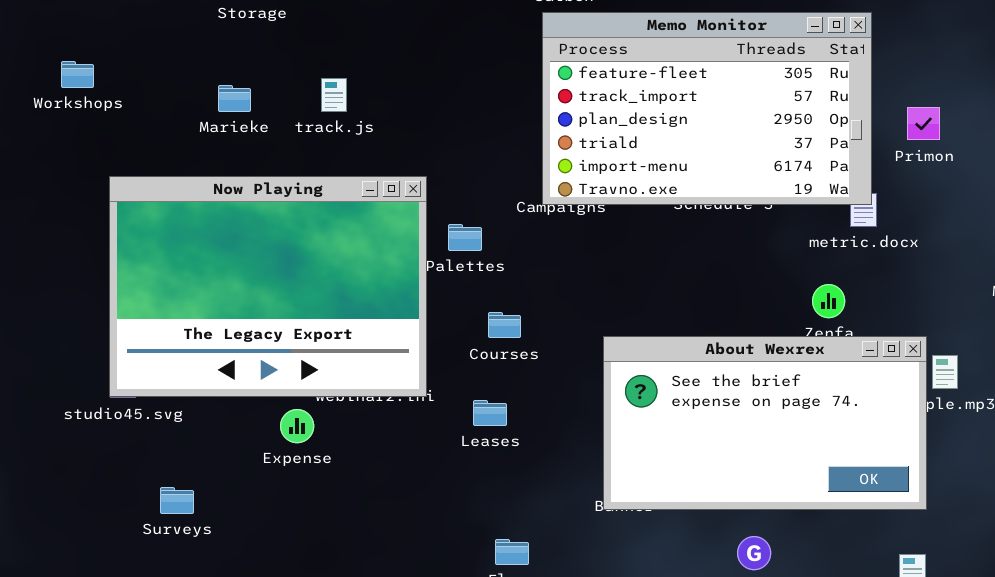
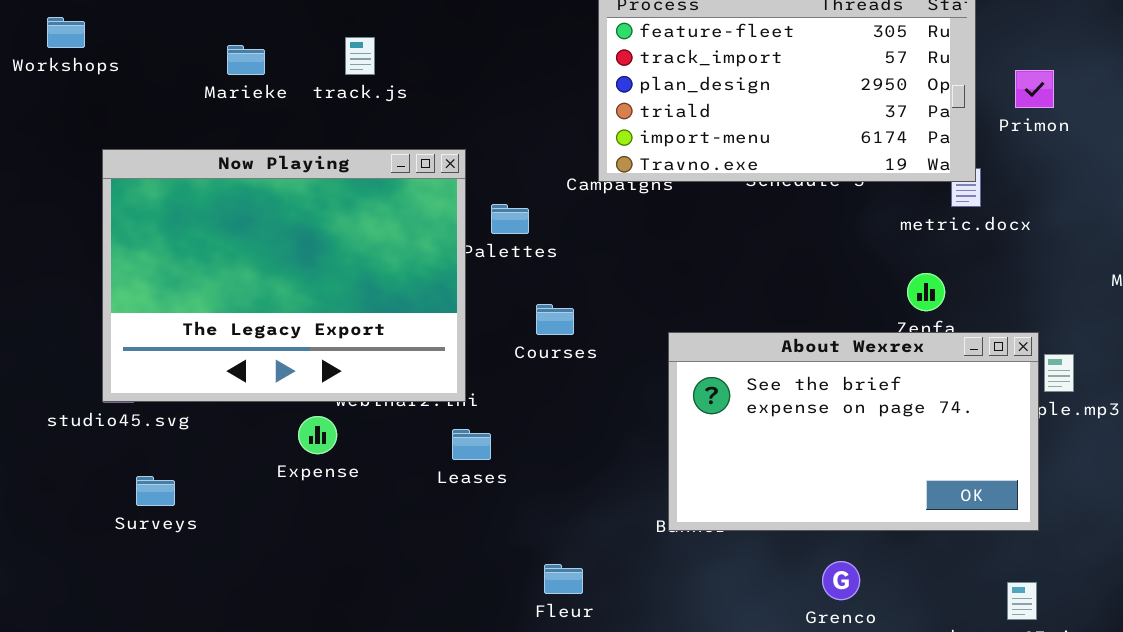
Leases: [473,400,507,426] -> [452,429,491,460], moved
Surveys: [160,487,194,514] -> [136,476,175,506], moved

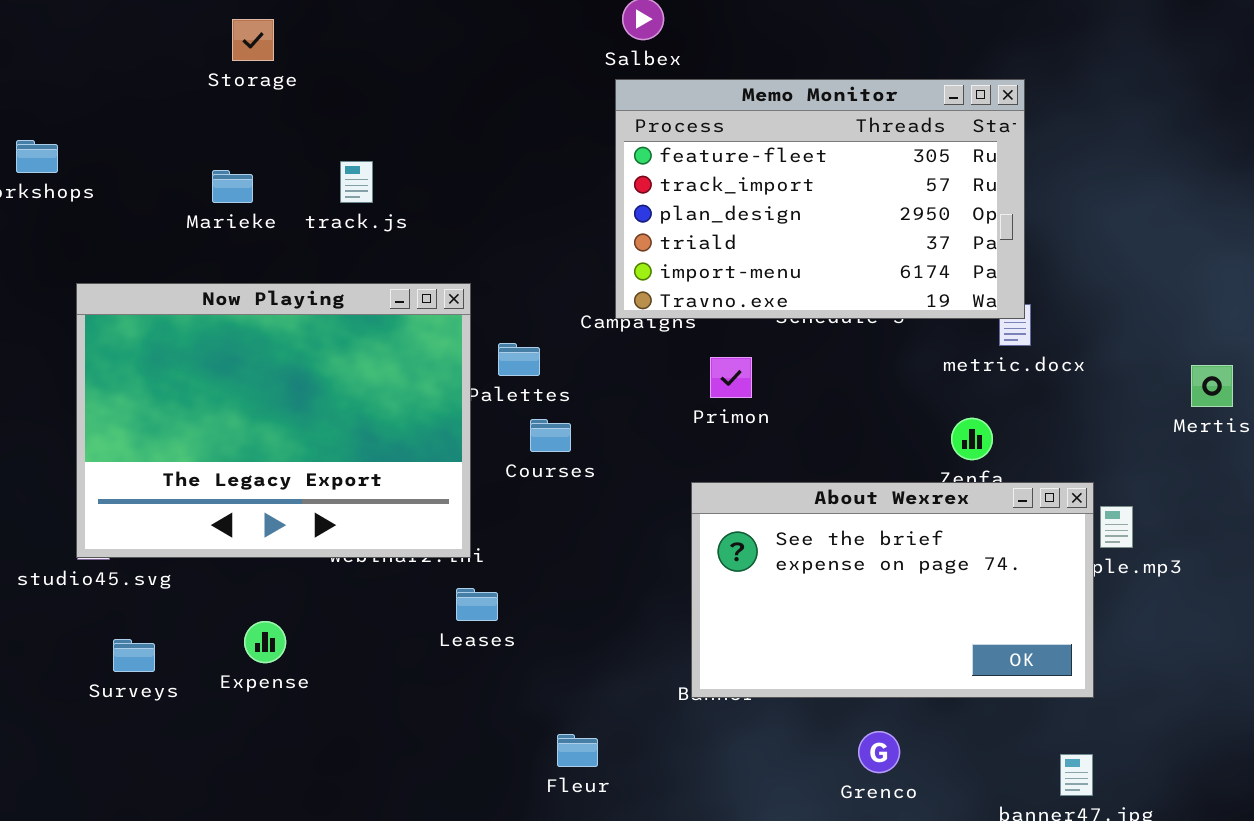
Primon: [1015,70,1054,108] -> [710,357,752,398], moved
Courses: [536,304,574,335] -> [530,419,571,452], moved
Expense: [298,416,337,454] -> [244,621,286,663], moved

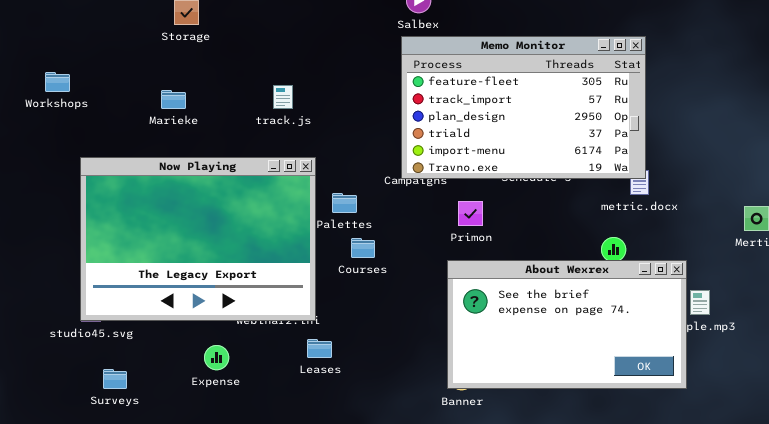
track.js: [340,161,373,203] -> [273,85,293,109], moved
About Wexrex: [691,482,1094,698] -> [447,260,687,389], moved
Expense: [244,621,286,663] -> [204,345,229,370], moved

